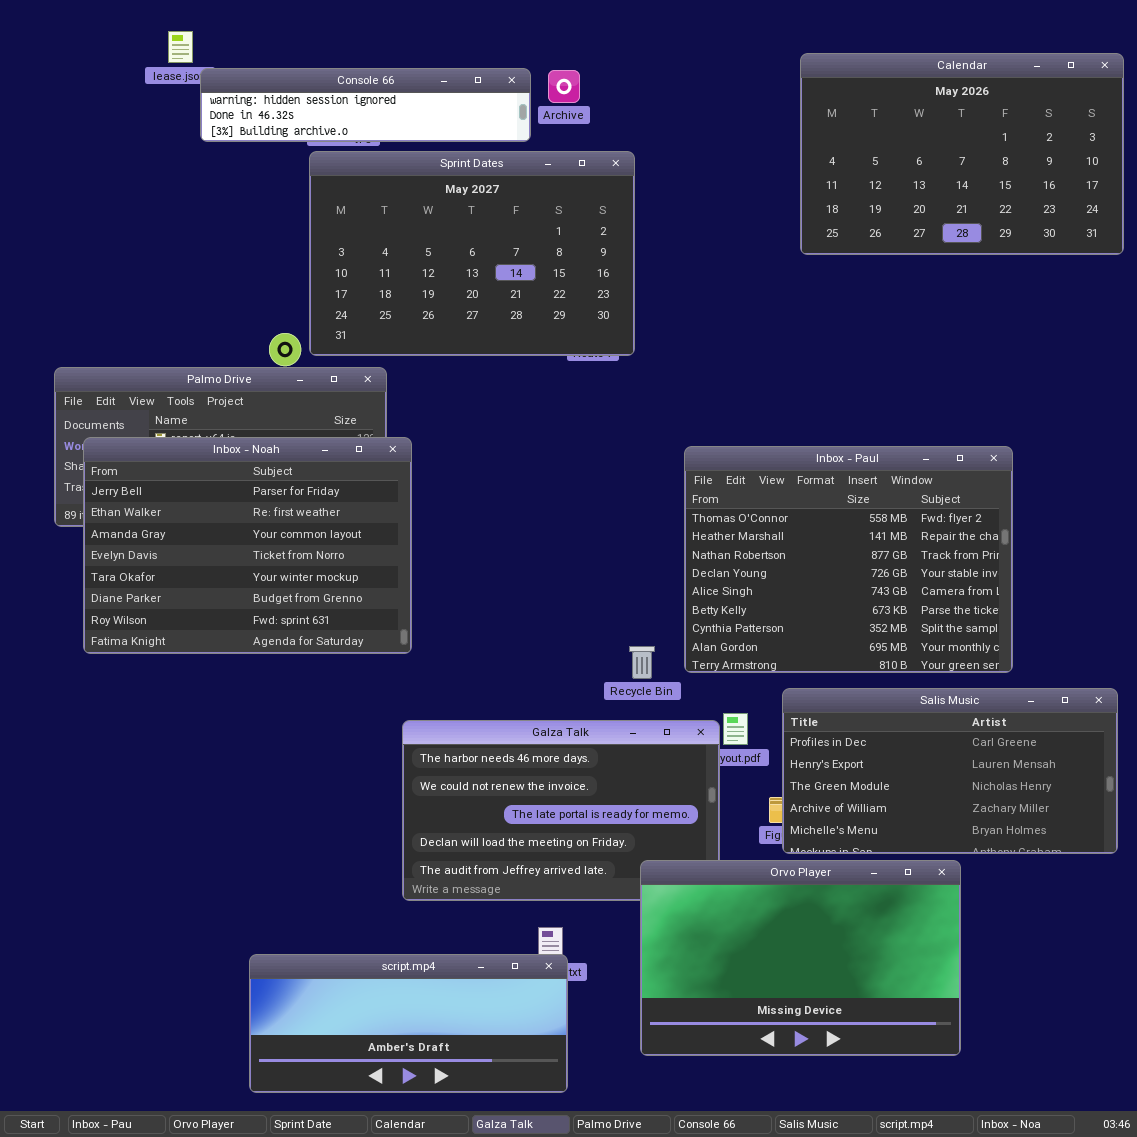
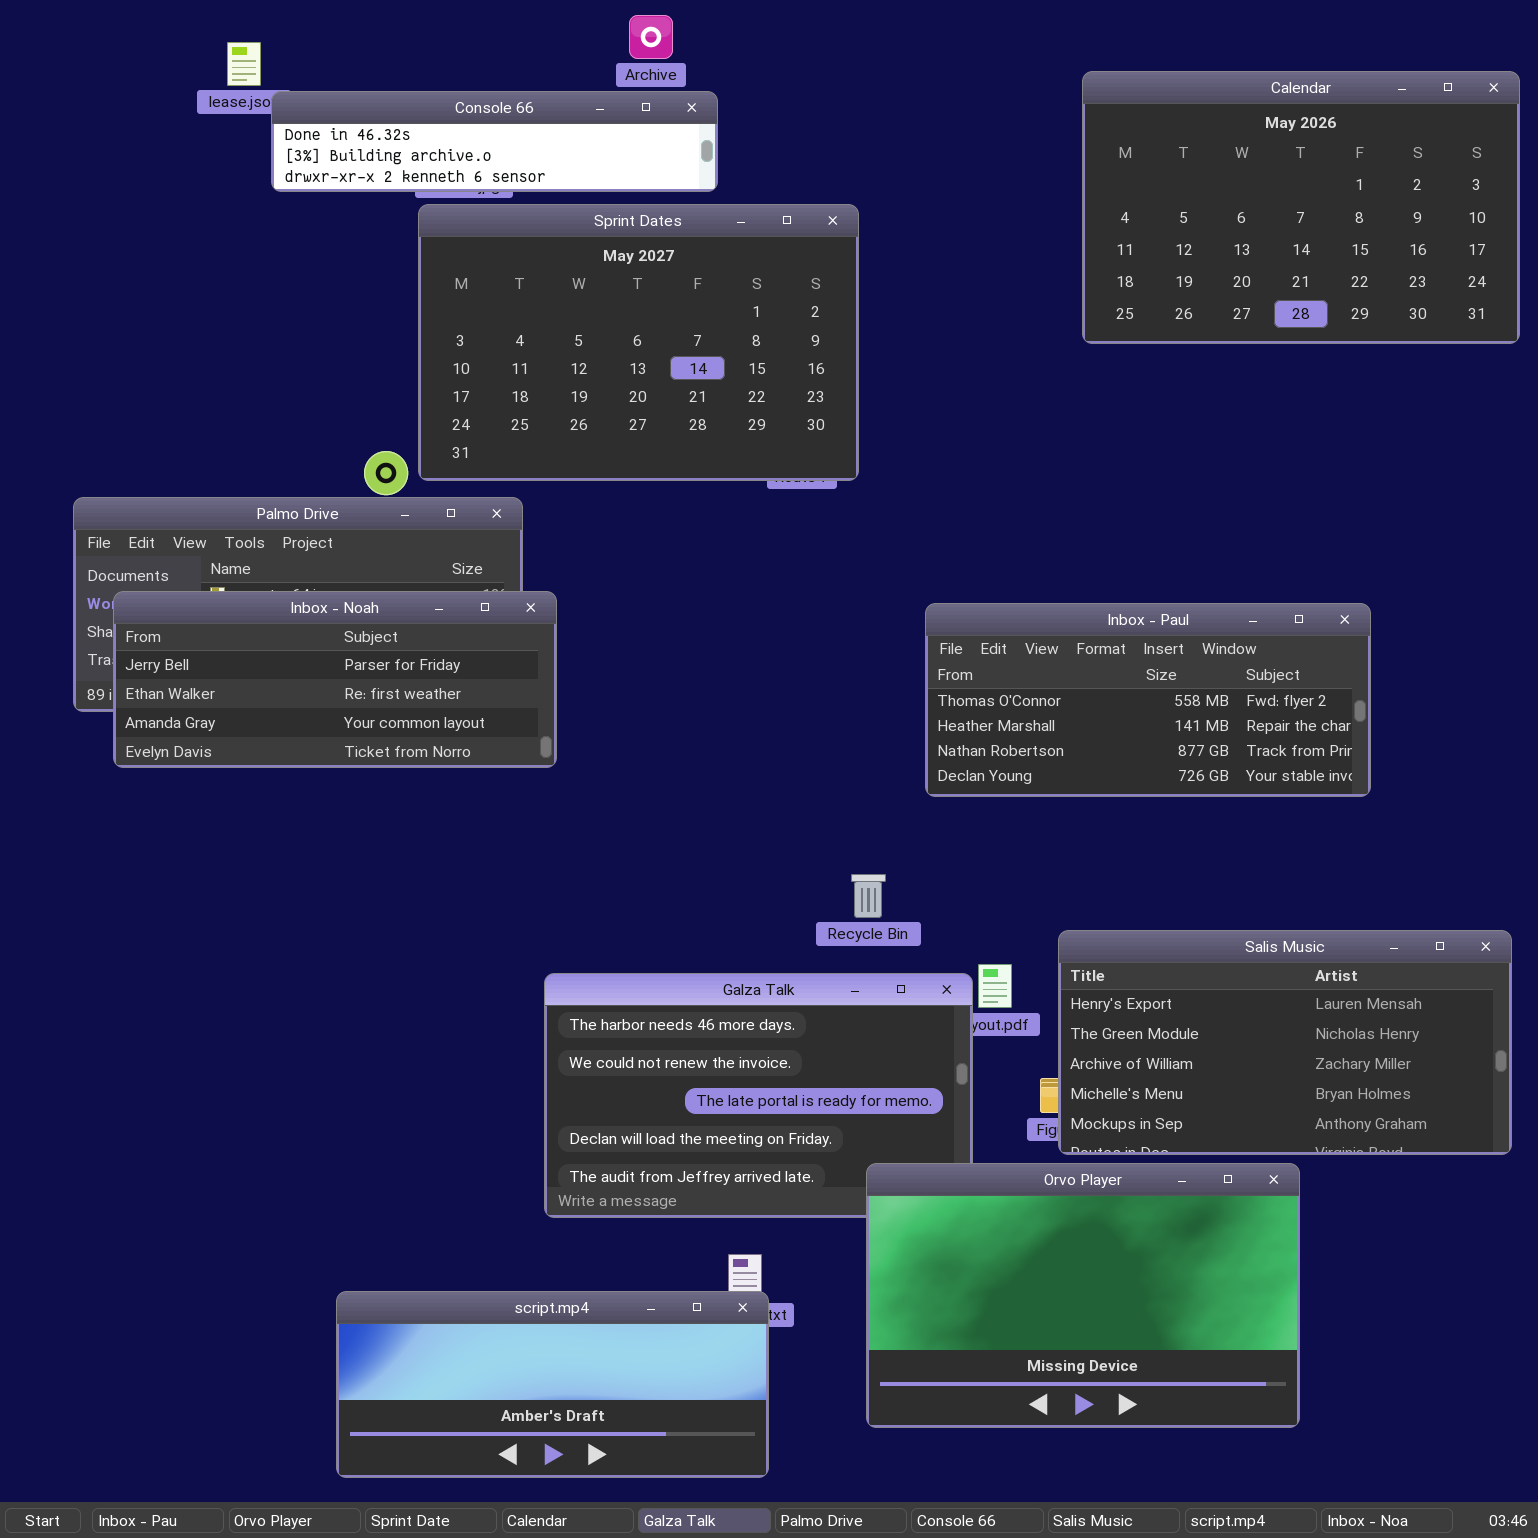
Console 66: [200,68,531,142] -> [271,91,718,192], scrolled down 1 row
Archive: [548,70,580,103] -> [629,15,673,59], moved
Inbox - Noah: [83,437,412,654] -> [113,591,557,768], resized
Inbox - Paul: [684,446,1013,673] -> [925,603,1371,797], resized
Salis Music: [782,688,1118,854] -> [1058,930,1512,1155], scrolled down 1 row

